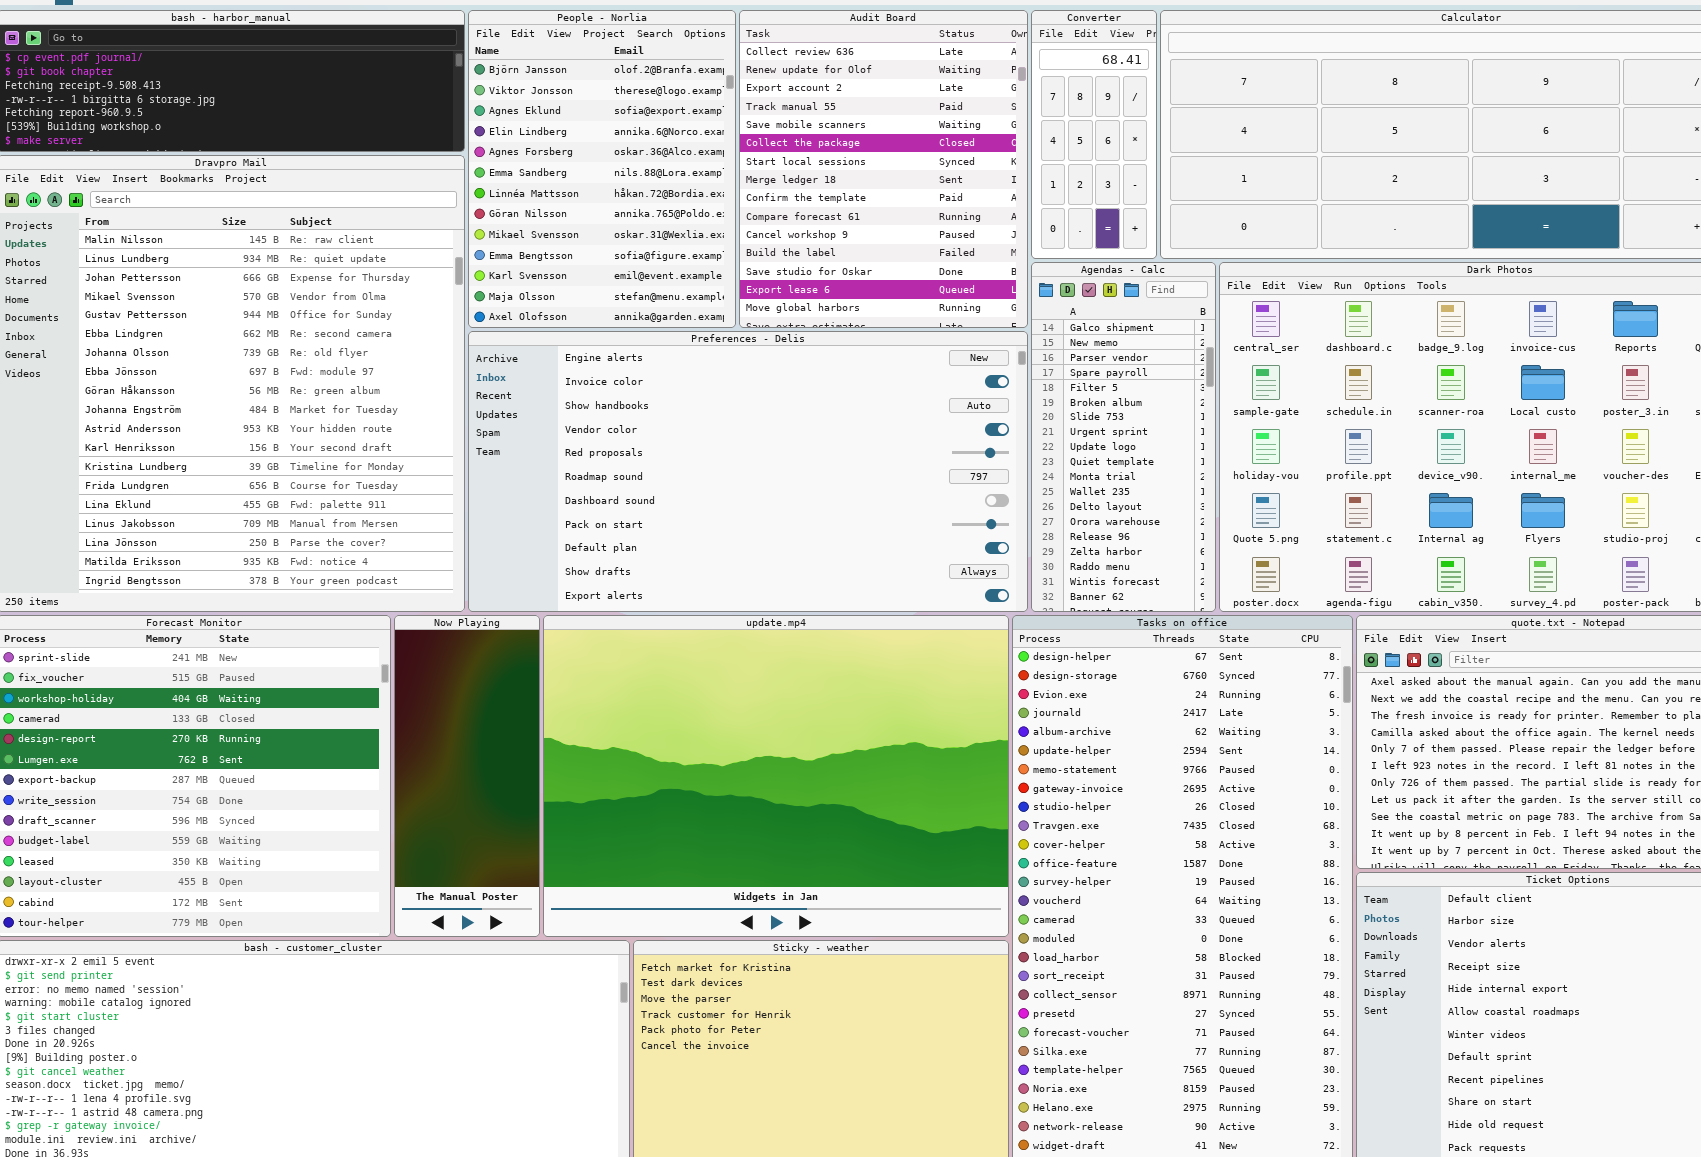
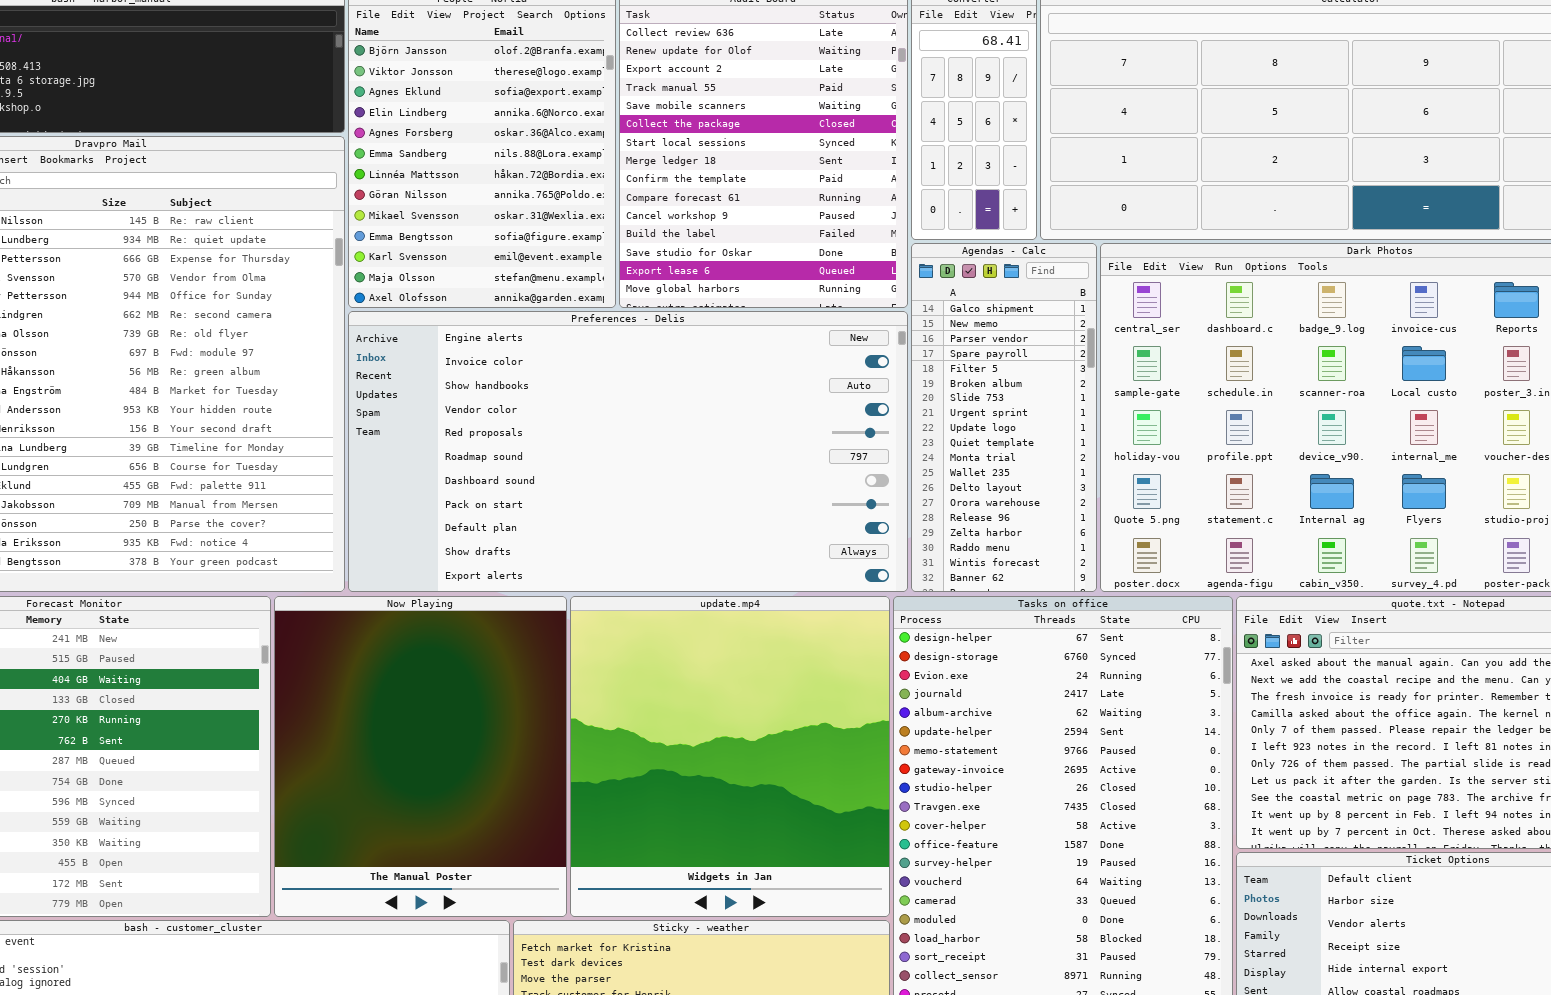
Now Playing: [394,615,540,937] -> [274,596,567,917], resized
update.mp4: [543,615,1009,937] -> [570,596,890,917], resized

